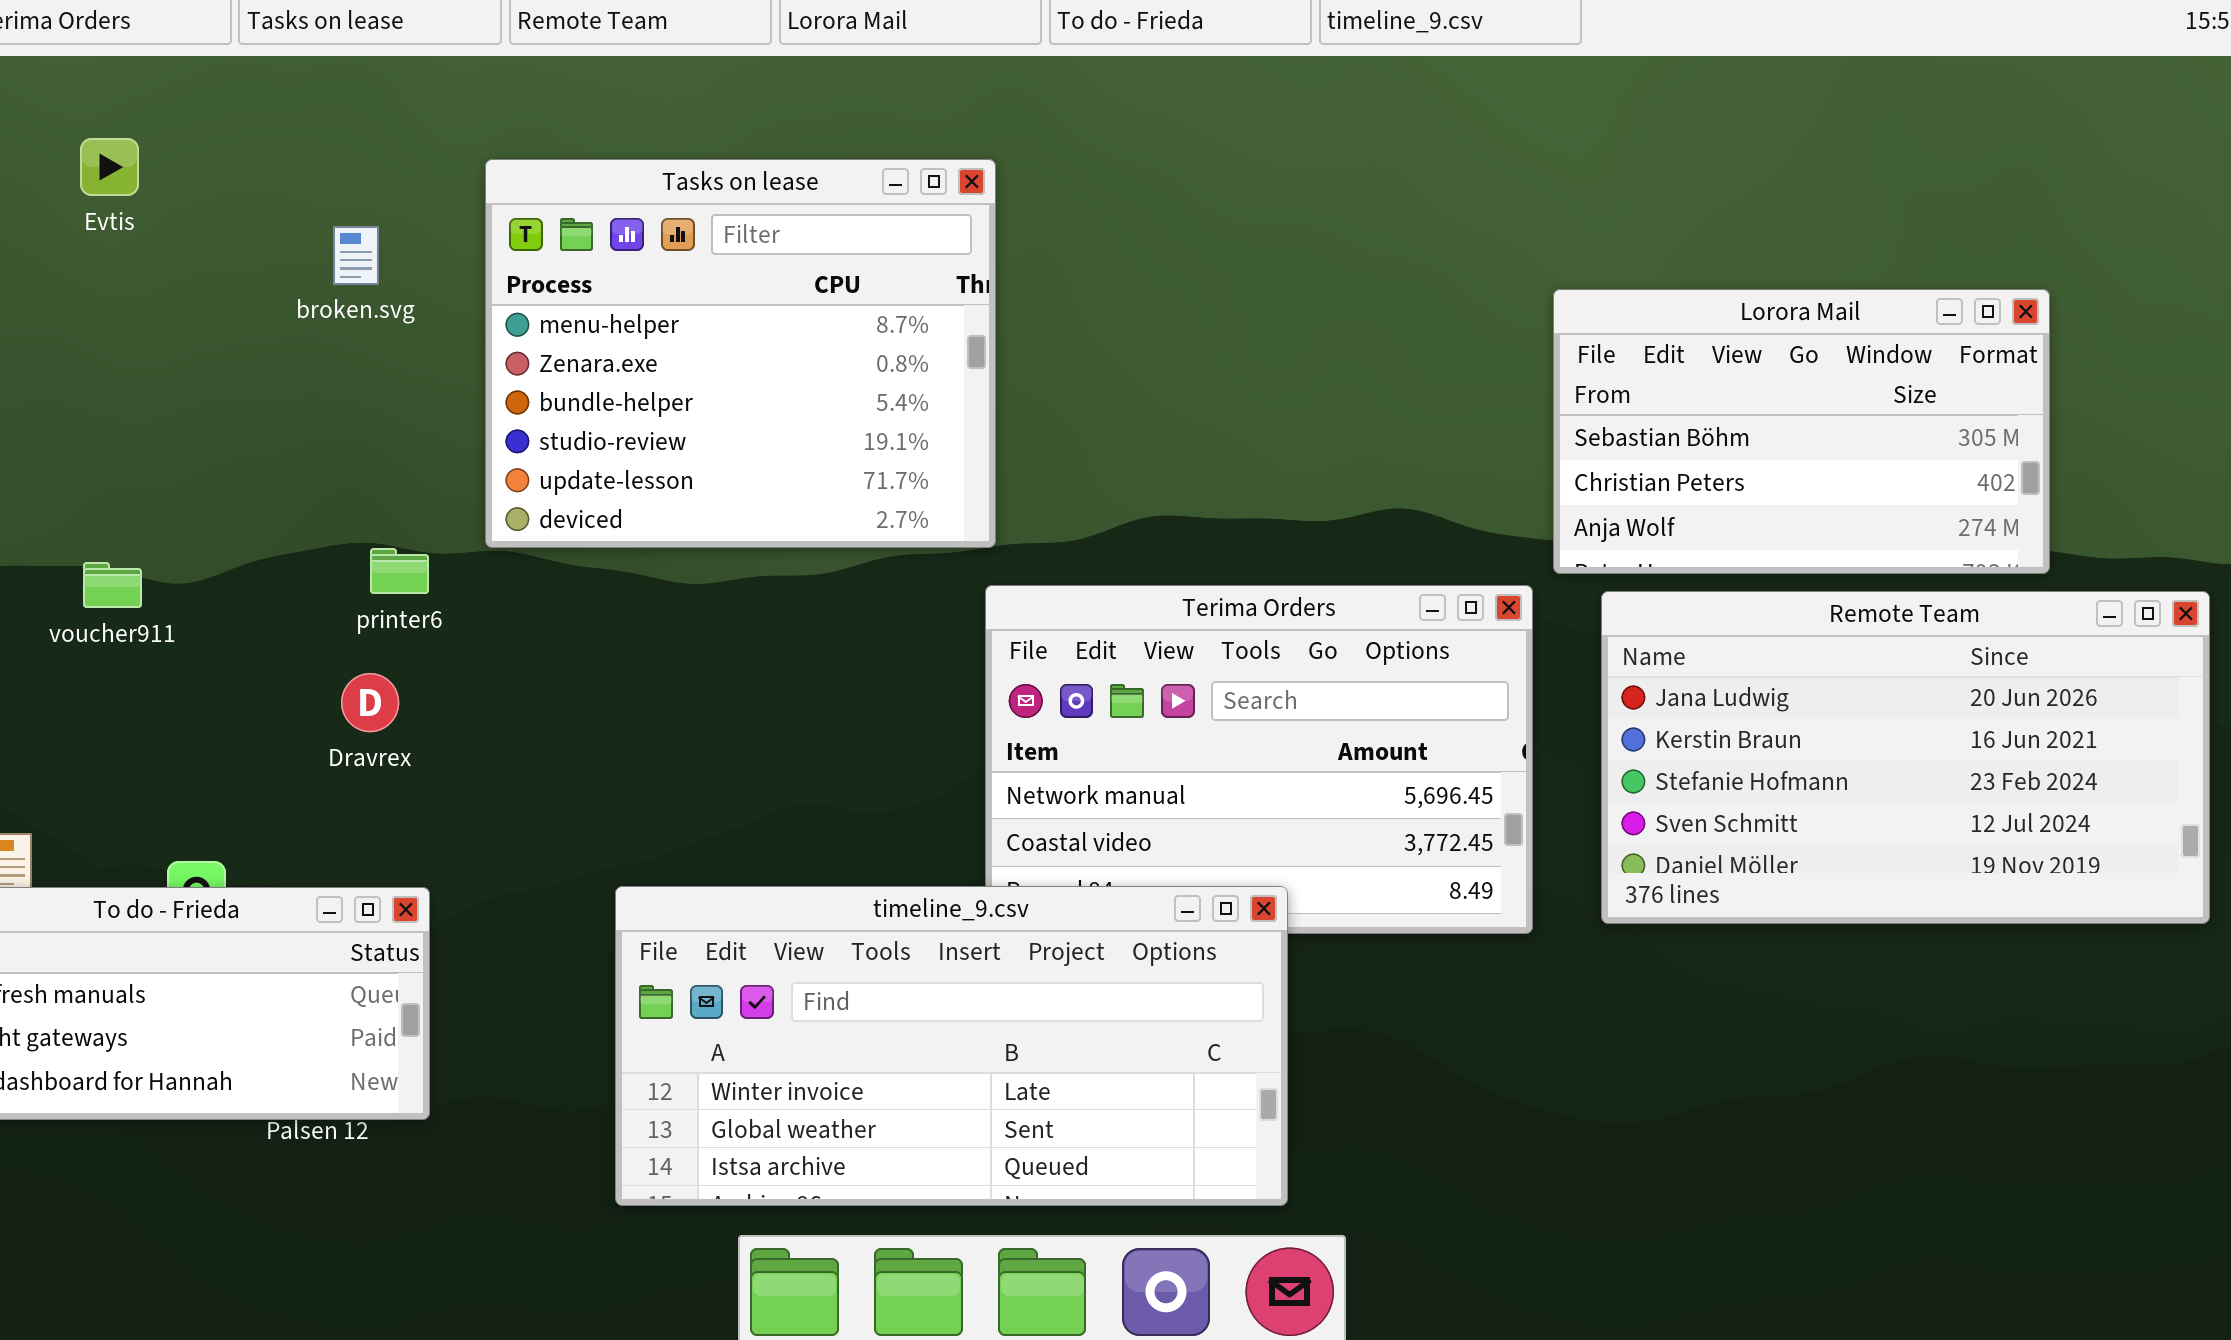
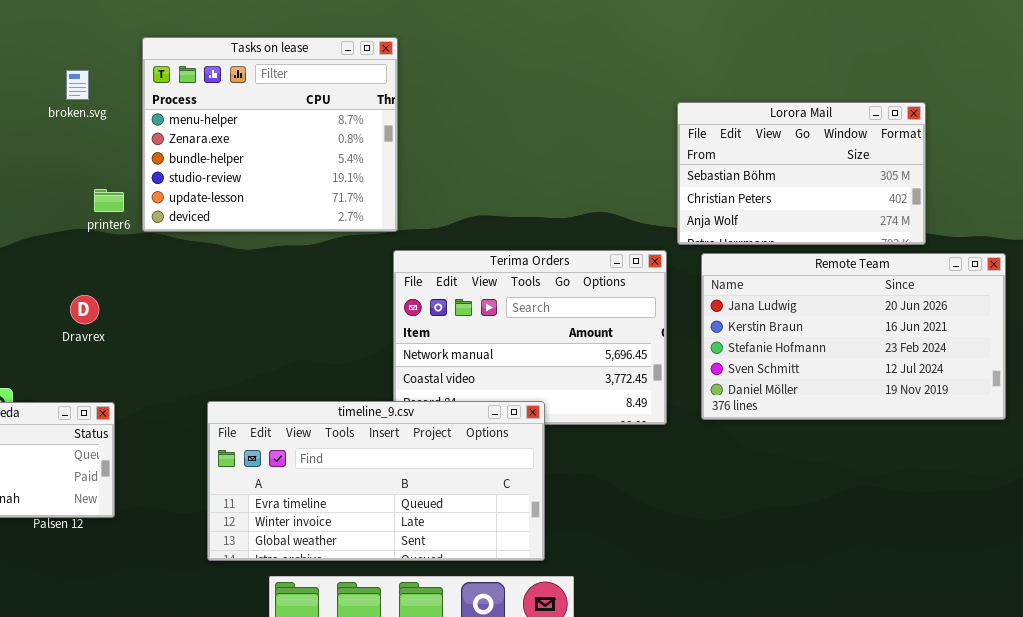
printer6: [370,548,429,594] -> [94,189,124,212], moved
timeline_9.csv: [615,886,1288,1206] -> [207,401,545,561], scrolled up 1 row

